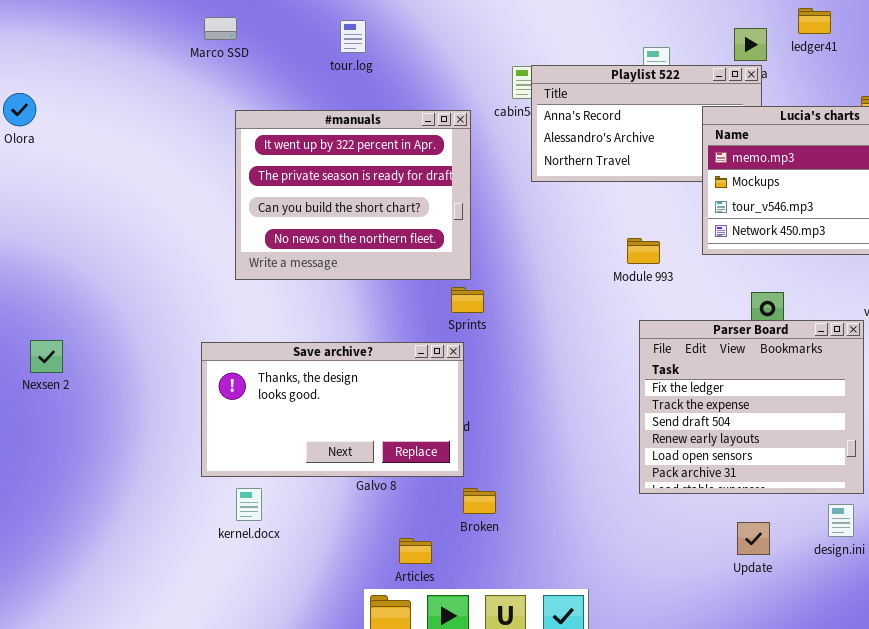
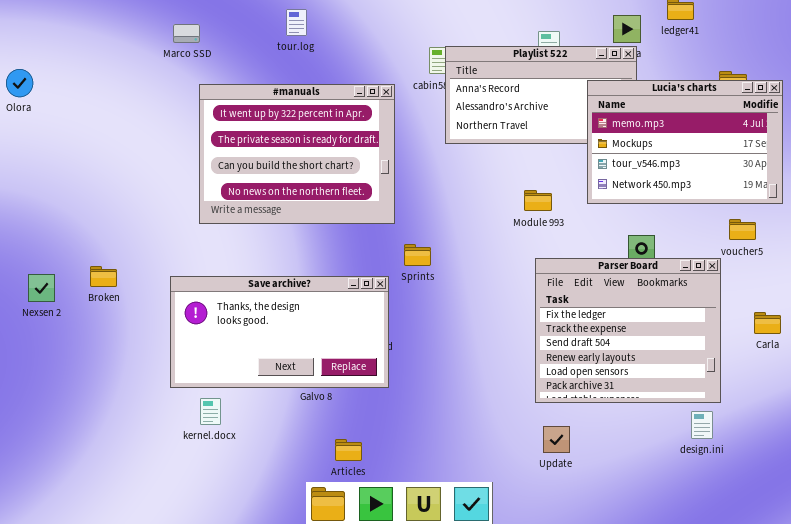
Marco SSD: [204,17,237,40] -> [173,24,200,43], moved
Sprints: [451,287,484,313] -> [404,244,431,266], moved
Broken: [463,488,496,514] -> [90,266,117,287], moved
Update: [737,522,770,555] -> [543,426,570,453], moved

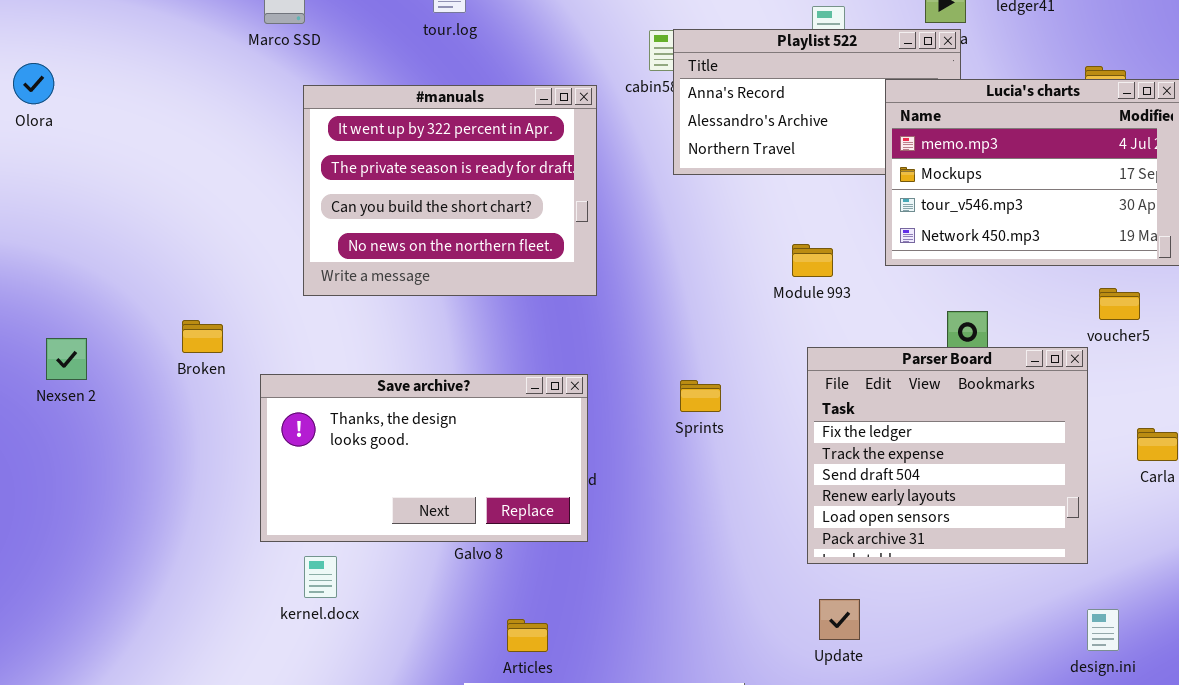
Sprints: [404,244,431,266] -> [680,380,721,412], moved
Broken: [90,266,117,287] -> [182,320,223,353], moved
Nexsen 2: [28,274,55,302] -> [46,338,87,380], moved
design.ini: [691,411,713,439] -> [1087,609,1119,651], moved

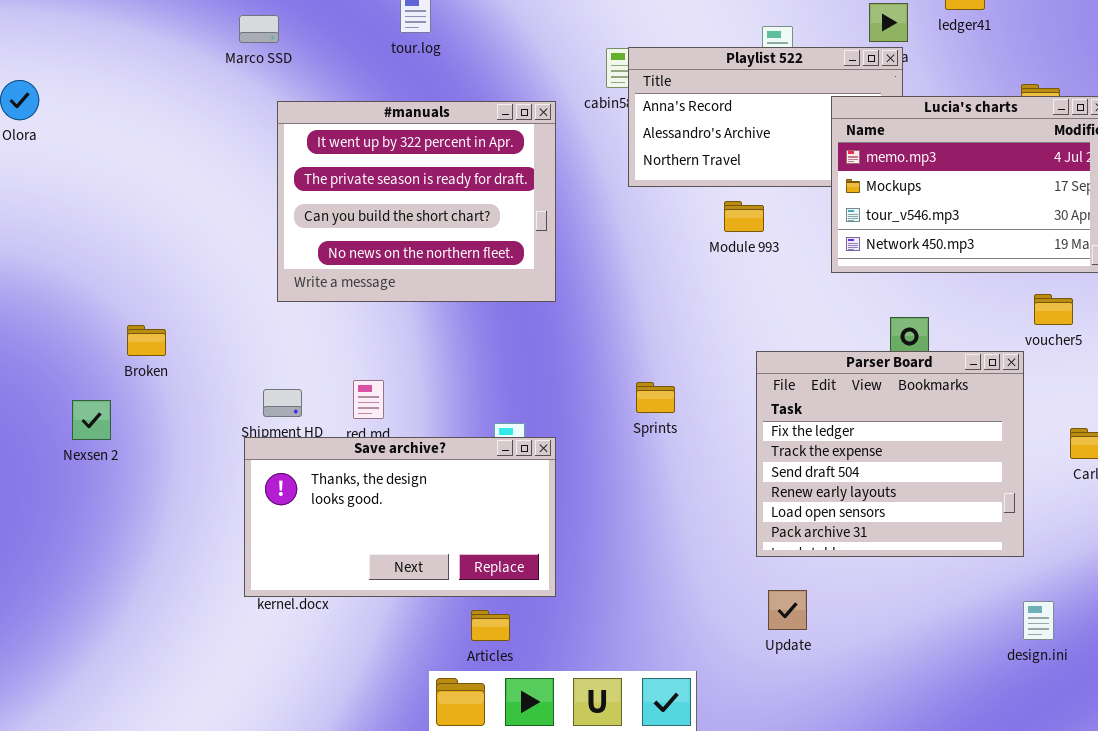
Module 993: [792,244,833,277] -> [724,201,764,232], moved
Broken: [182,320,223,353] -> [127,325,166,356], moved
Nexsen 2: [46,338,87,380] -> [72,400,111,440], moved
Save archive?: [260,374,588,542] -> [244,437,556,597], moved

